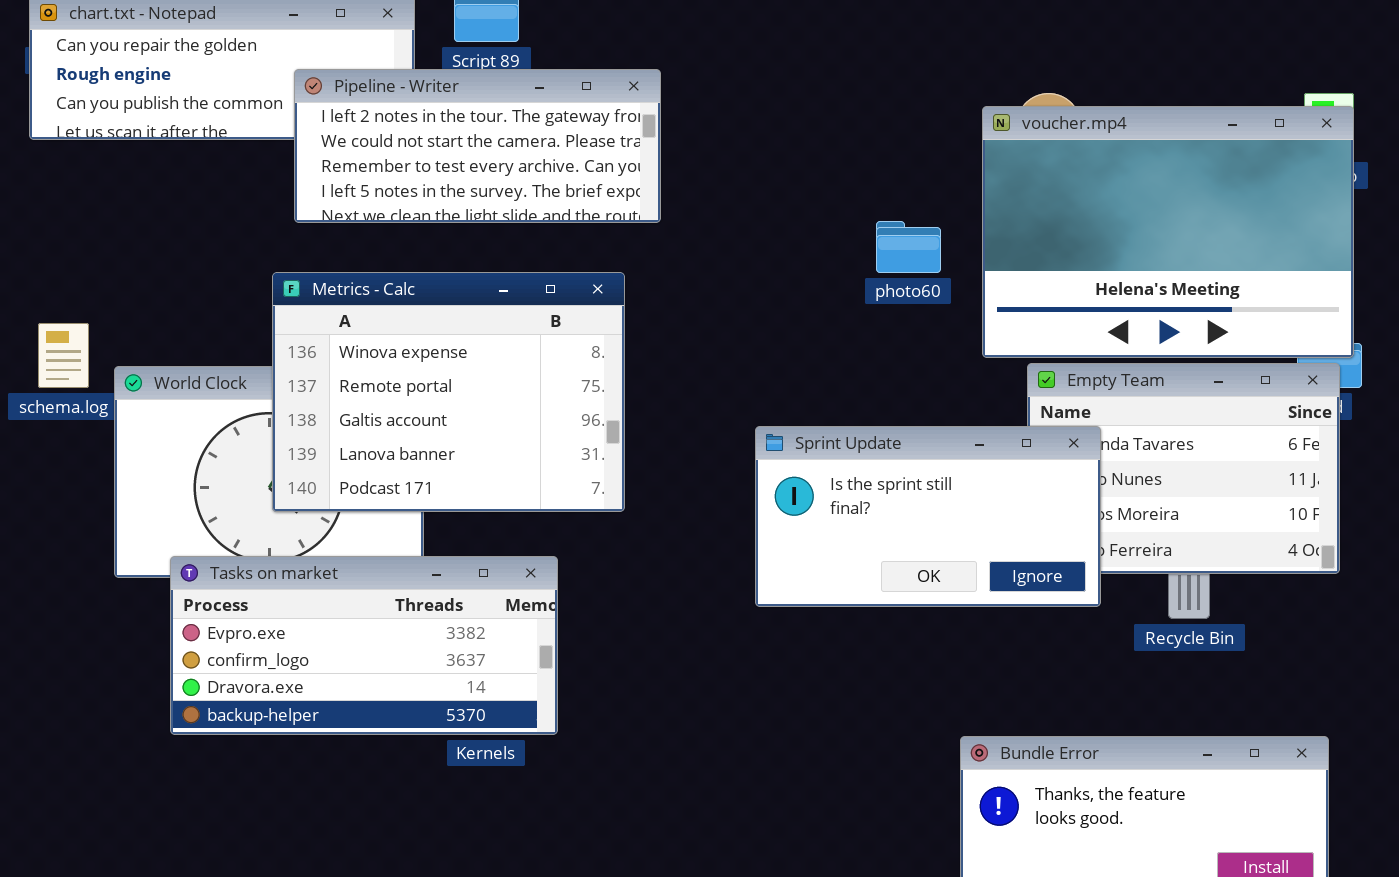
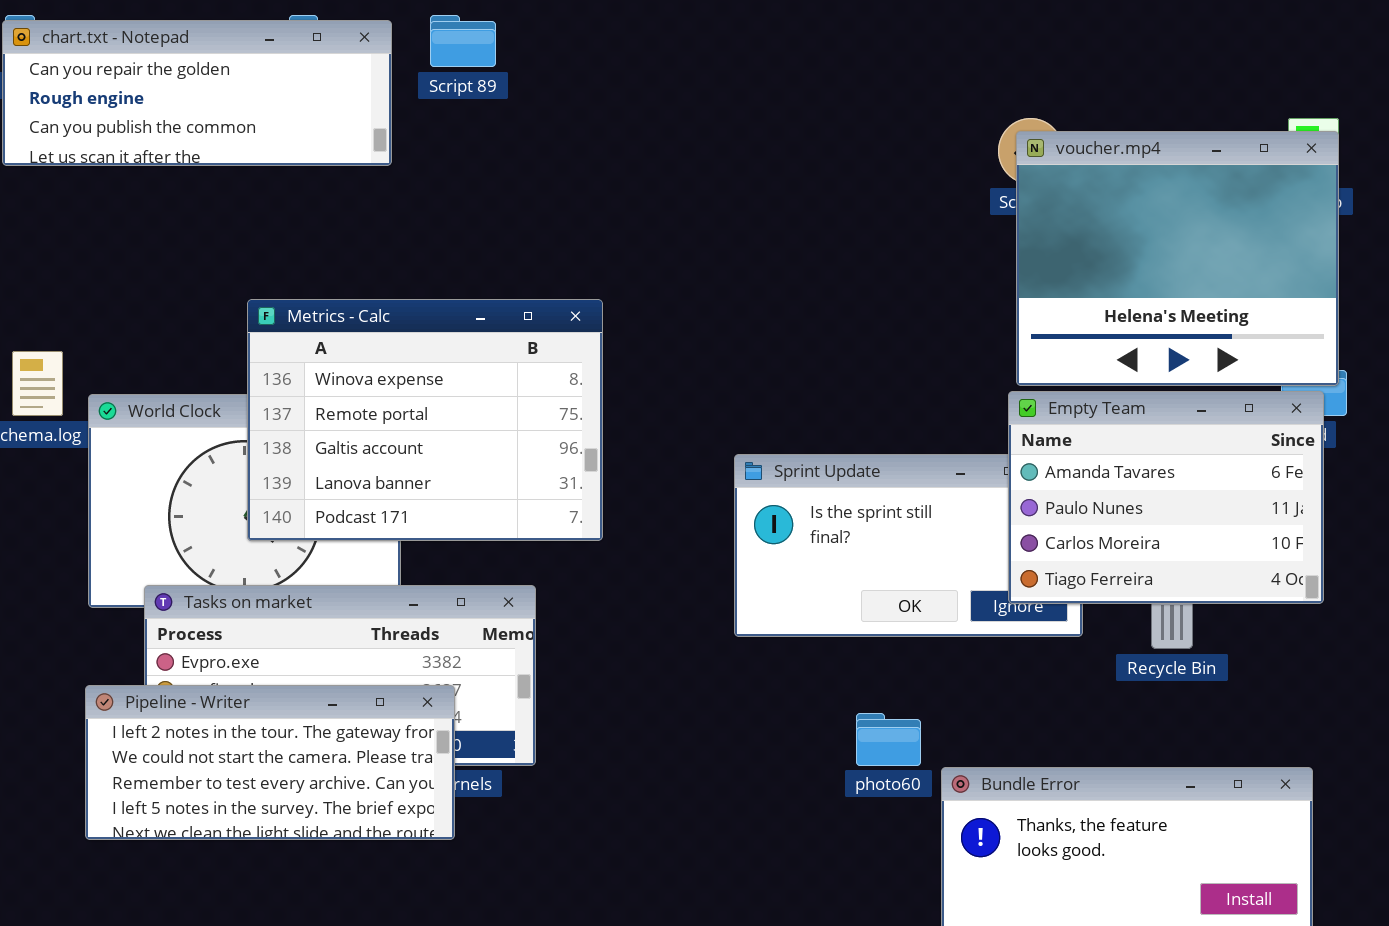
Pipeline - Writer: [294,69,661,223] -> [85,685,455,840], moved
voucher.mp4: [982,106,1354,358] -> [1016,131,1339,386], resized
photo60: [876,221,941,273] -> [856,713,921,766], moved
Empty Team: [1027,363,1340,574] -> [1008,391,1324,604], raised

